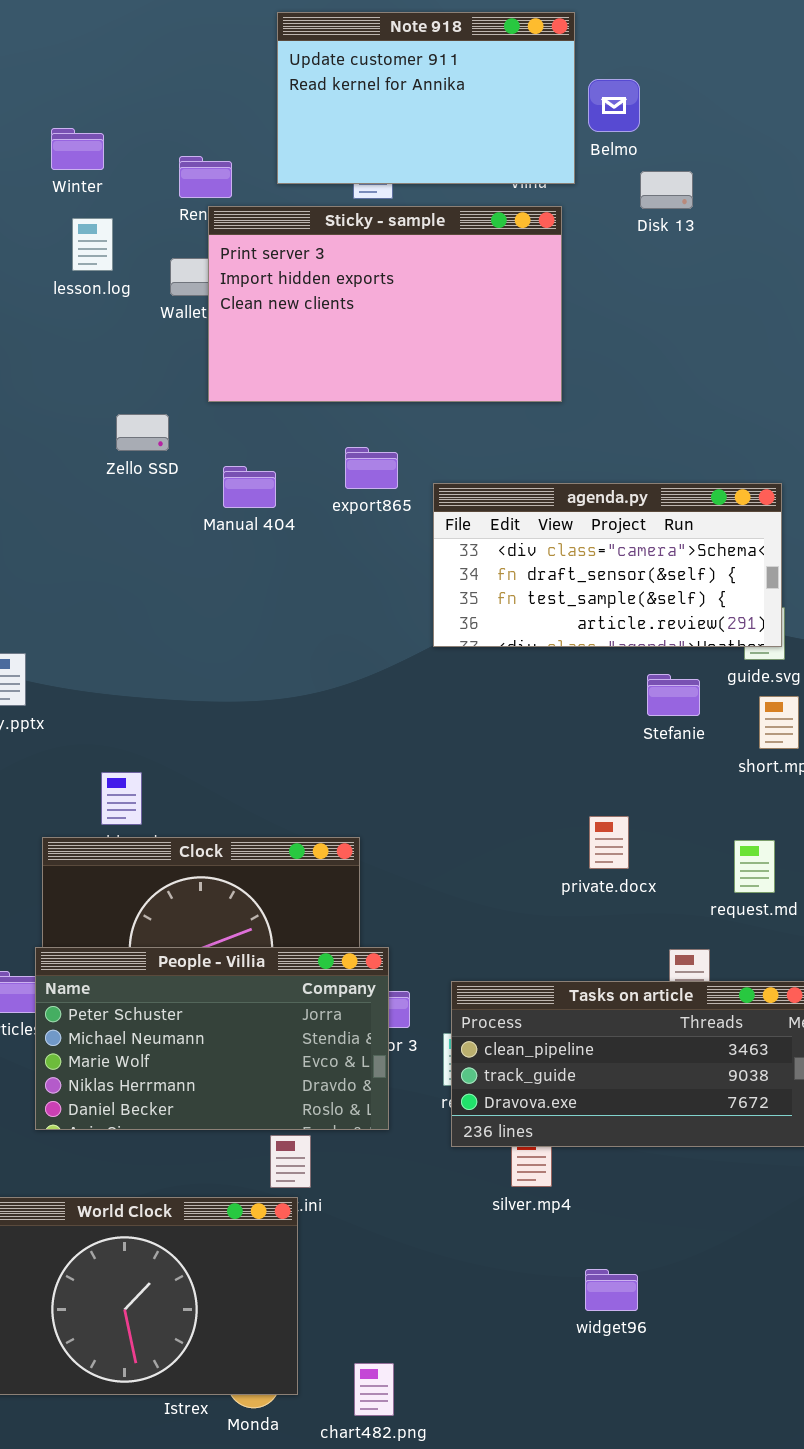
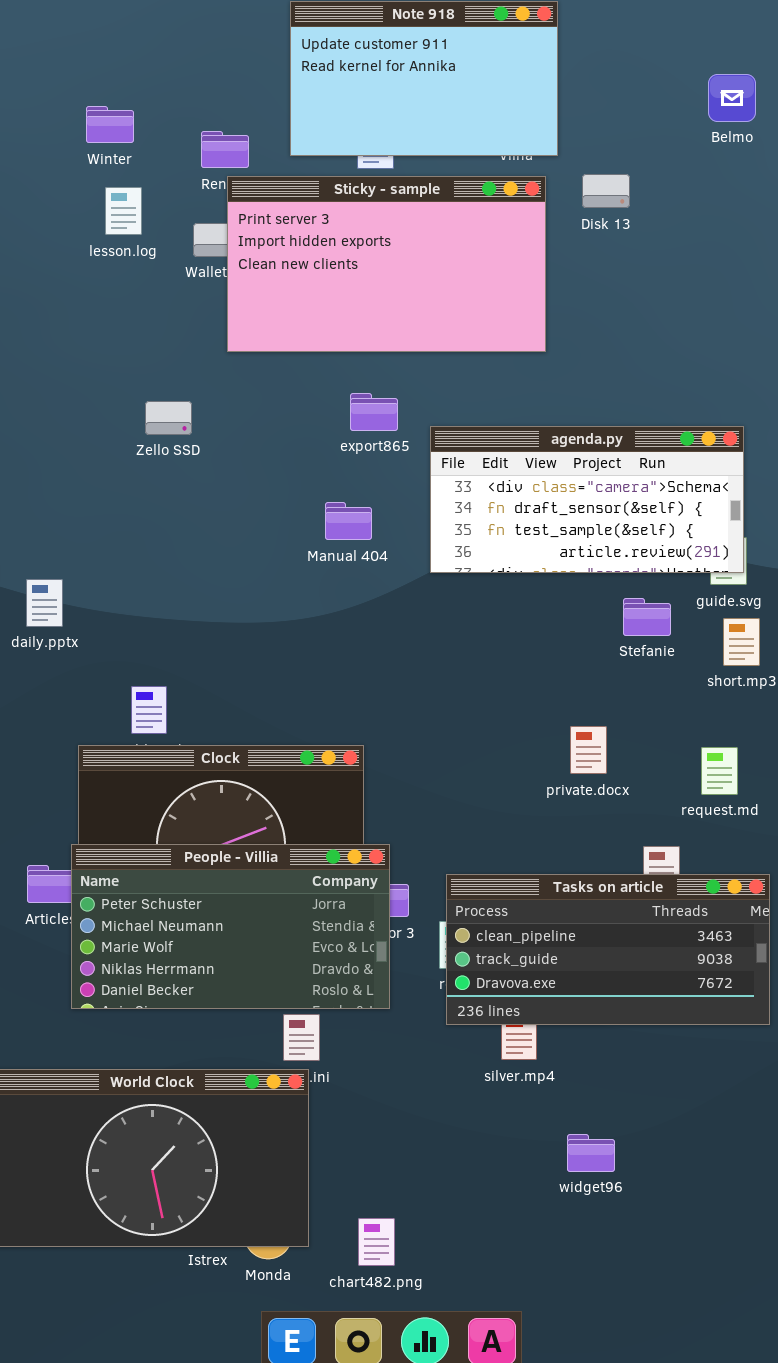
Belmo: [588,79,640,132] -> [708,74,756,122], moved
Disk 13: [640,171,693,209] -> [582,174,630,208], moved
Zello SSD: [116,414,169,451] -> [145,401,192,435], moved
Manual 404: [223,466,276,508] -> [325,502,372,540], moved

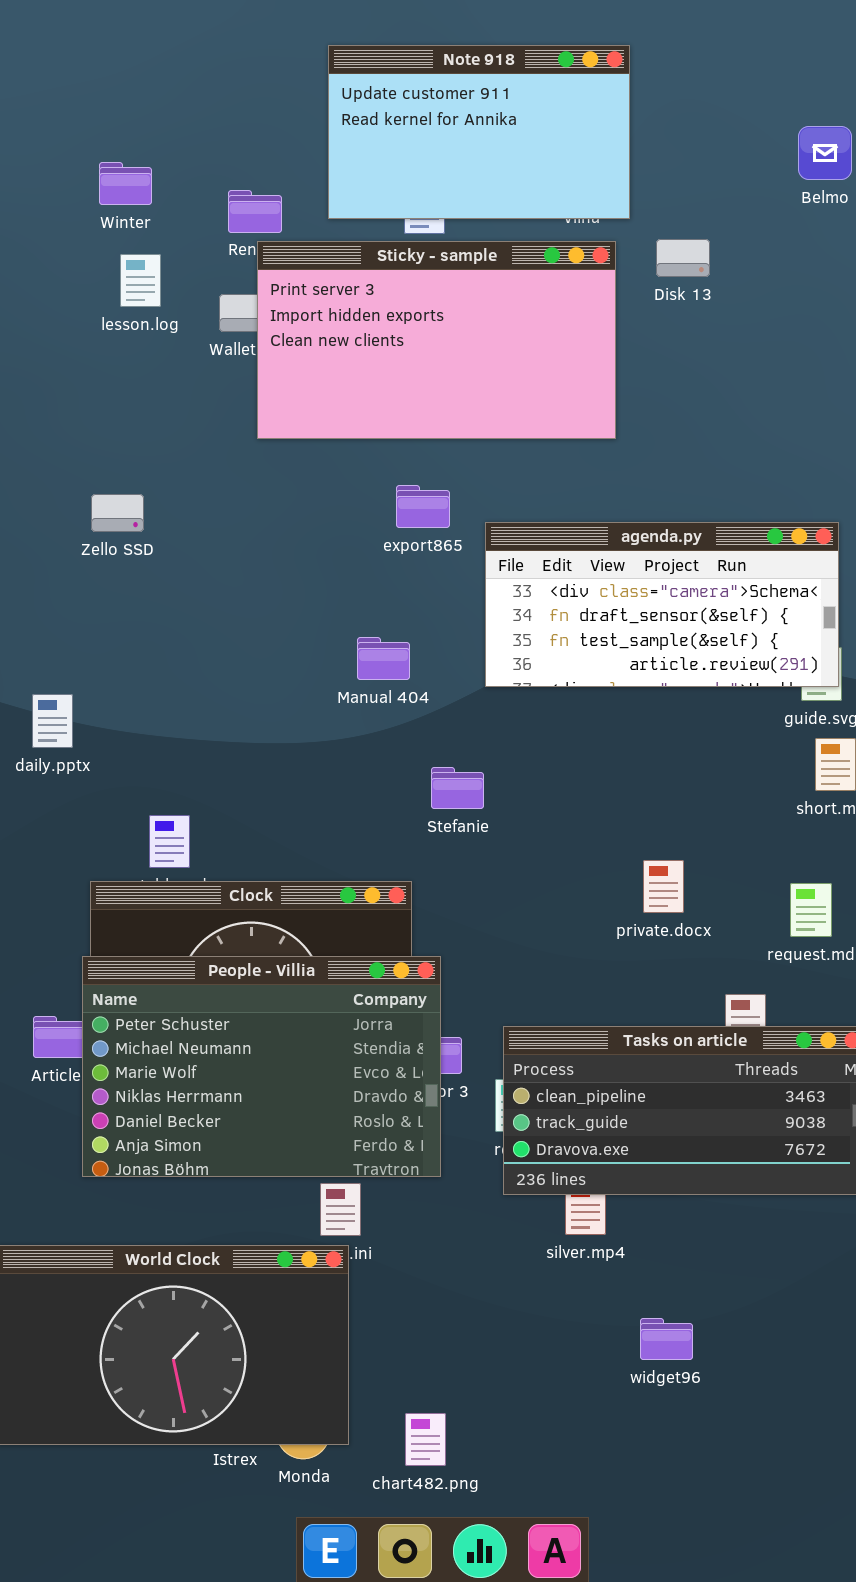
Zello SSD: [145,401,192,435] -> [91,494,144,532], moved
Manual 404: [325,502,372,540] -> [357,637,410,680], moved
Stefanie: [623,598,671,636] -> [431,767,484,809], moved
People - Villia: [71,844,390,1009] -> [82,956,441,1177], resized

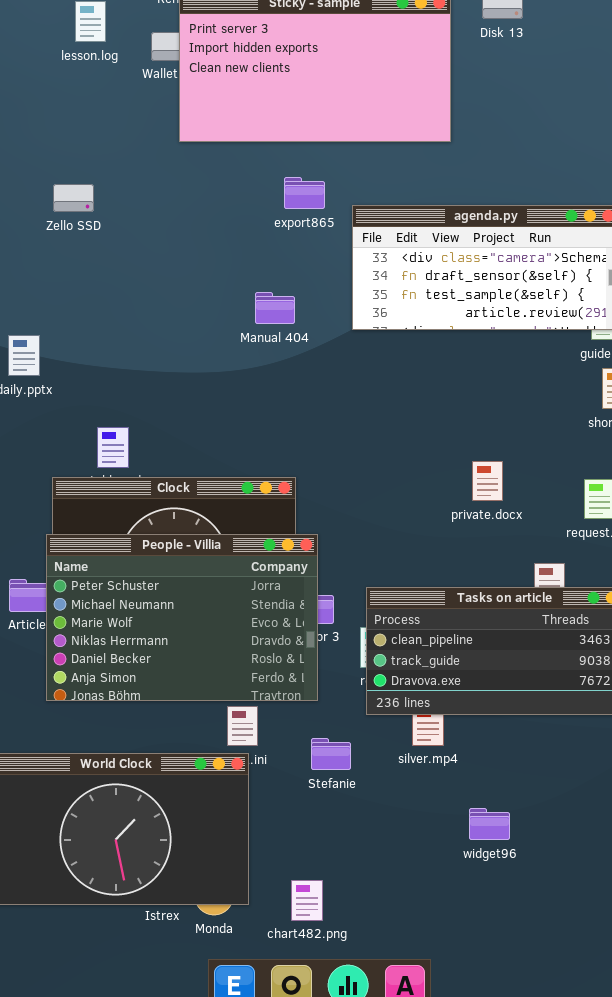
Stefanie: [431,767,484,809] -> [311,738,351,770], moved

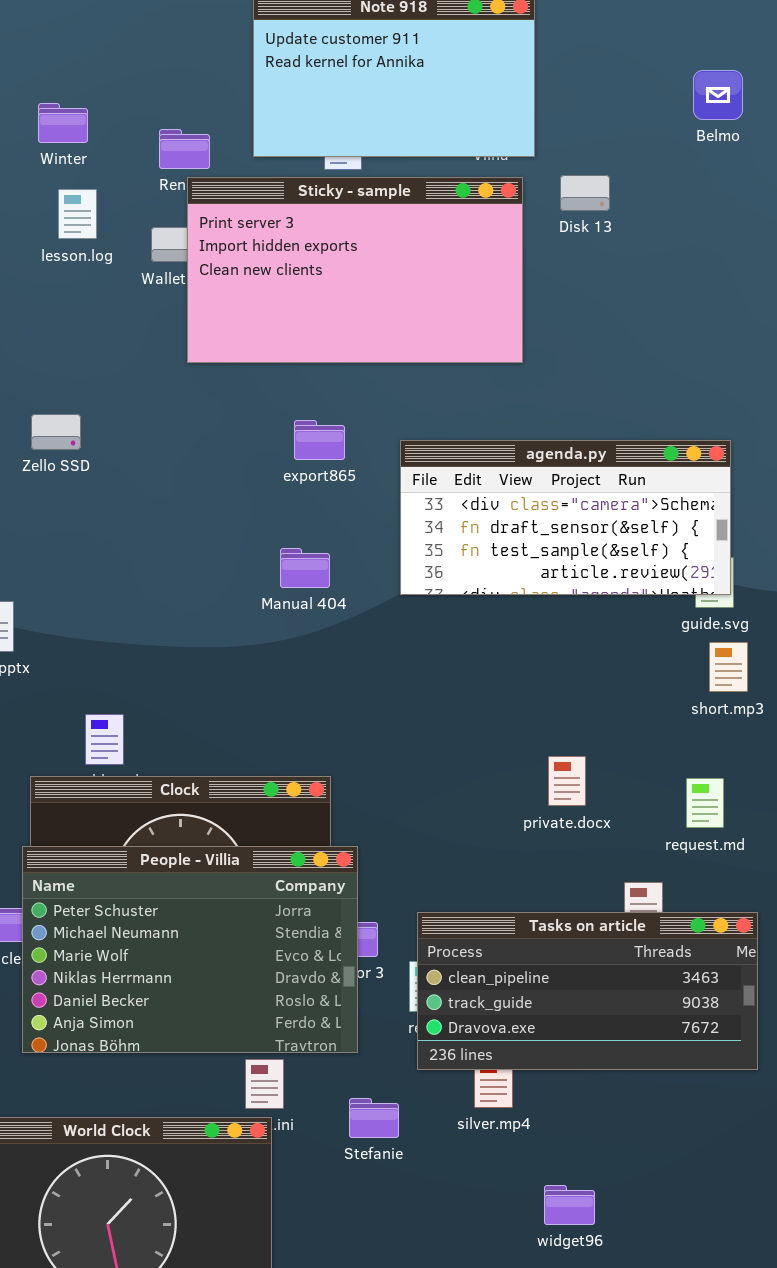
export865: [284,177,325,209] -> [294,420,345,460], moved

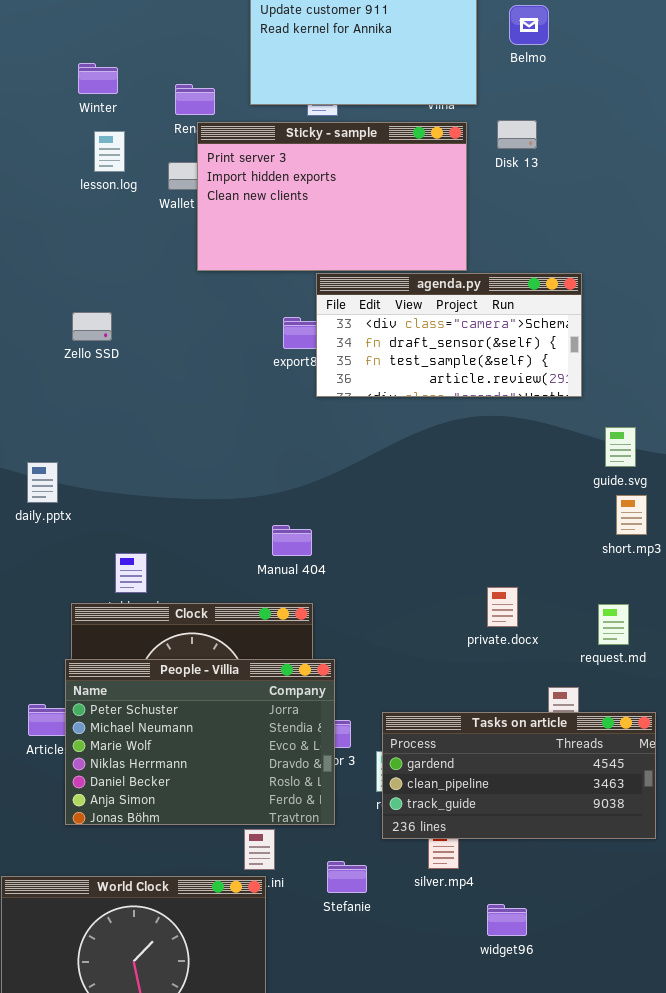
Belmo: [693,70,743,120] -> [509,5,549,45], moved
agenda.py: [400,440,731,595] -> [316,273,582,397], moved
Manual 404: [280,548,330,588] -> [272,525,312,556], moved
Tasks on article: [417,912,758,1070] -> [382,712,656,839], scrolled up 1 row
widget96: [544,1185,595,1225] -> [487,904,527,936], moved

